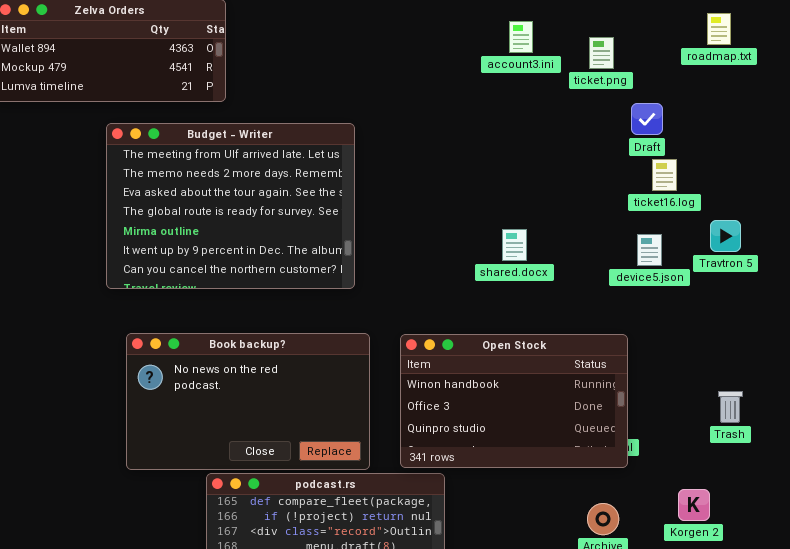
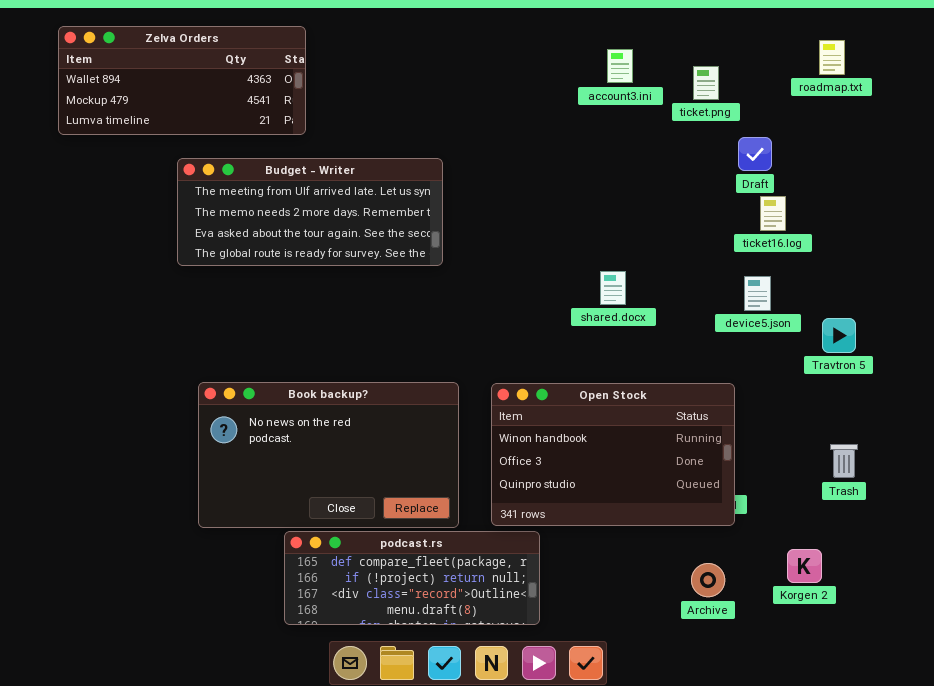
Budget - Writer: [106,123,355,289] -> [177,158,443,266], resized
Travtron 5: [710,220,741,252] -> [822,318,856,353], moved

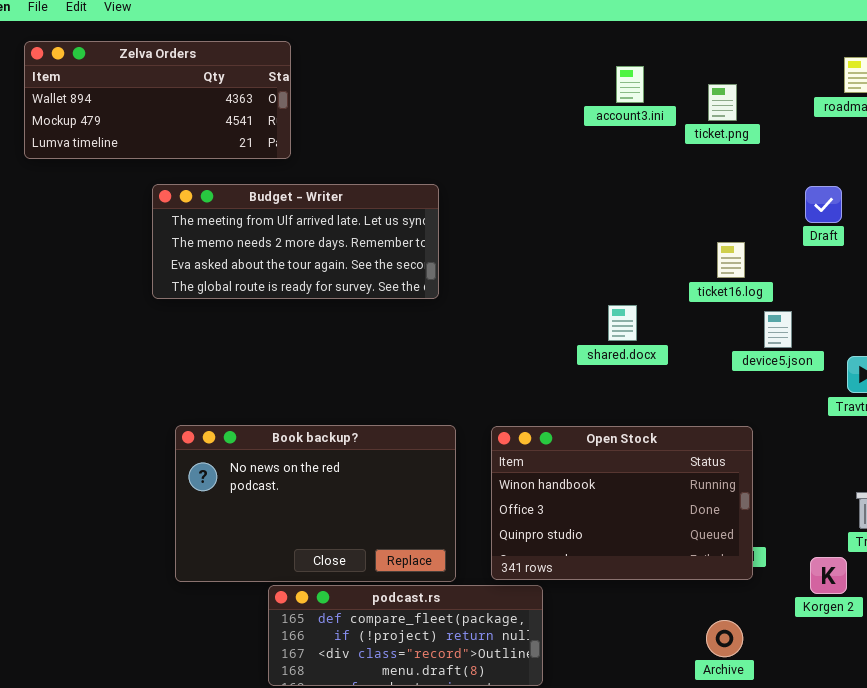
Draft: [738,137,772,171] -> [805,186,842,223], moved
ticket16.log: [760,196,786,231] -> [717,242,745,278], moved
Korgen 2: [787,549,822,583] -> [810,557,847,594], moved

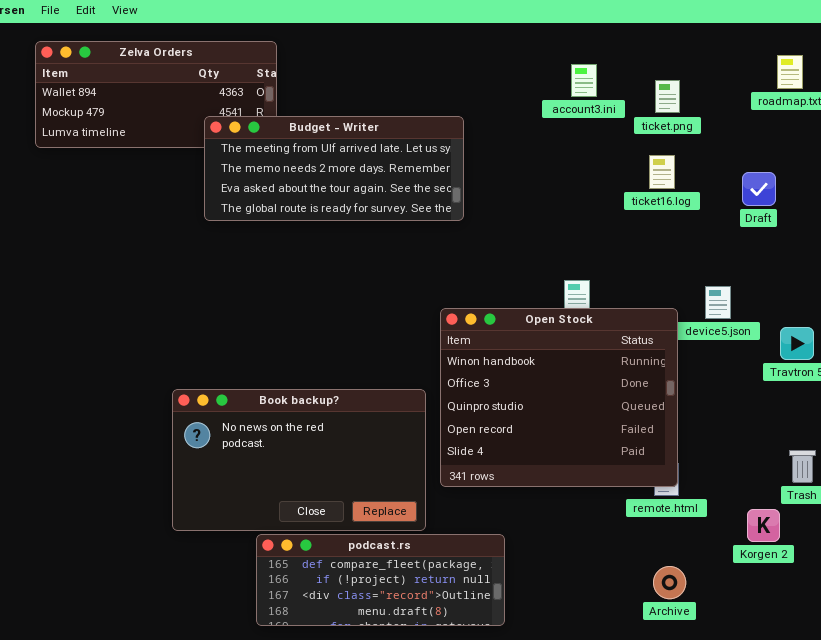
Budget - Writer: [152,184,439,299] -> [204,116,464,221], moved
ticket16.log: [717,242,745,278] -> [649,155,675,189], moved
Open Stock: [491,426,753,580] -> [440,308,678,487], moved, resized

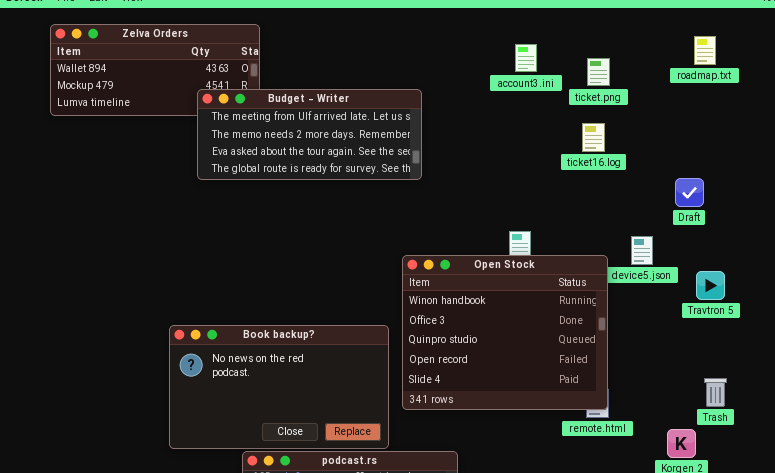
Draft: [742,172,776,206] -> [675,178,704,207], moved

